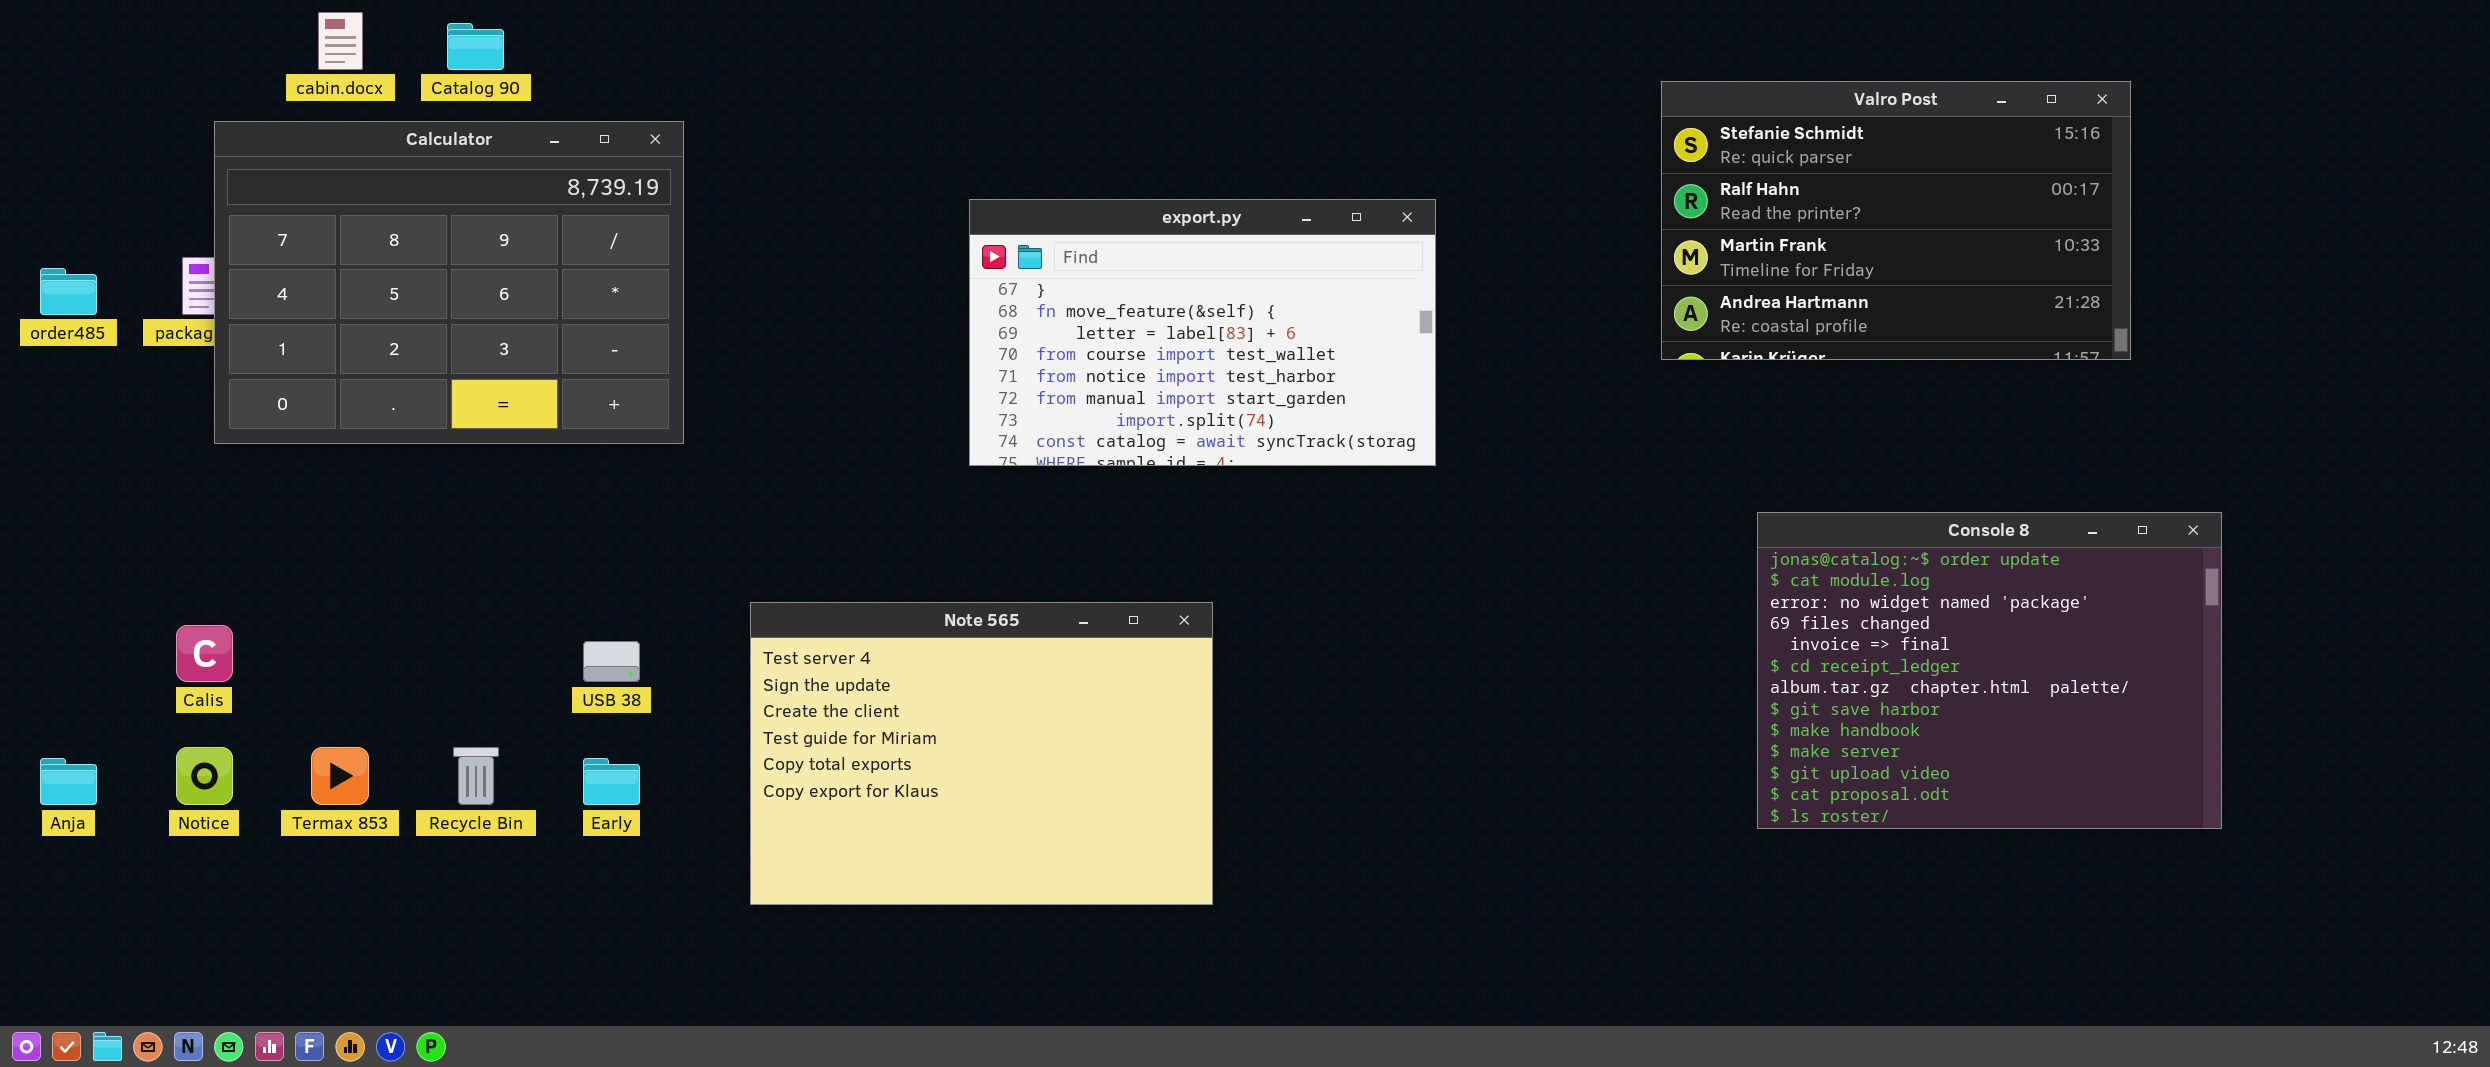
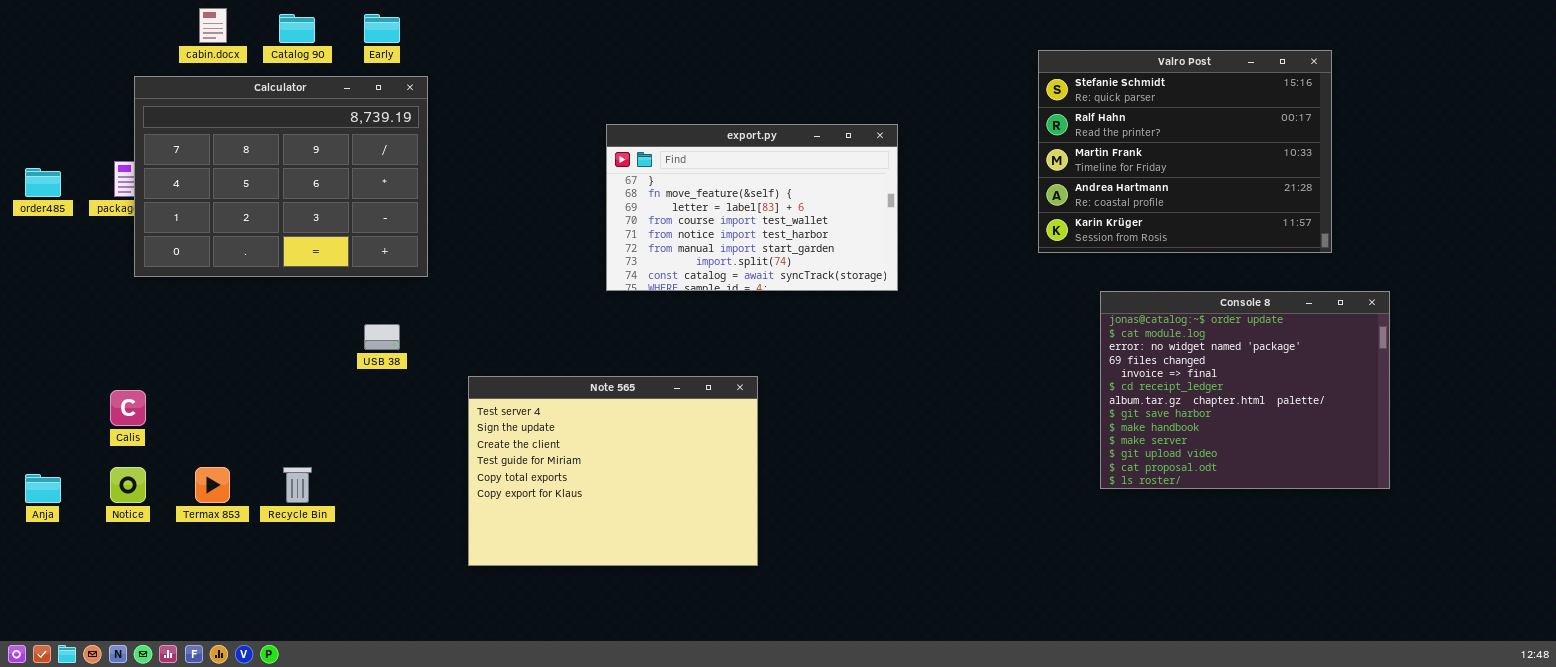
Valro Post: [1661,81,2131,360] -> [1038,50,1332,253], resized
Console 8: [1757,512,2222,829] -> [1100,291,1390,489], moved
USB 38: [583,641,640,682] -> [364,324,400,350], moved
Early: [583,758,640,805] -> [364,14,400,43], moved

